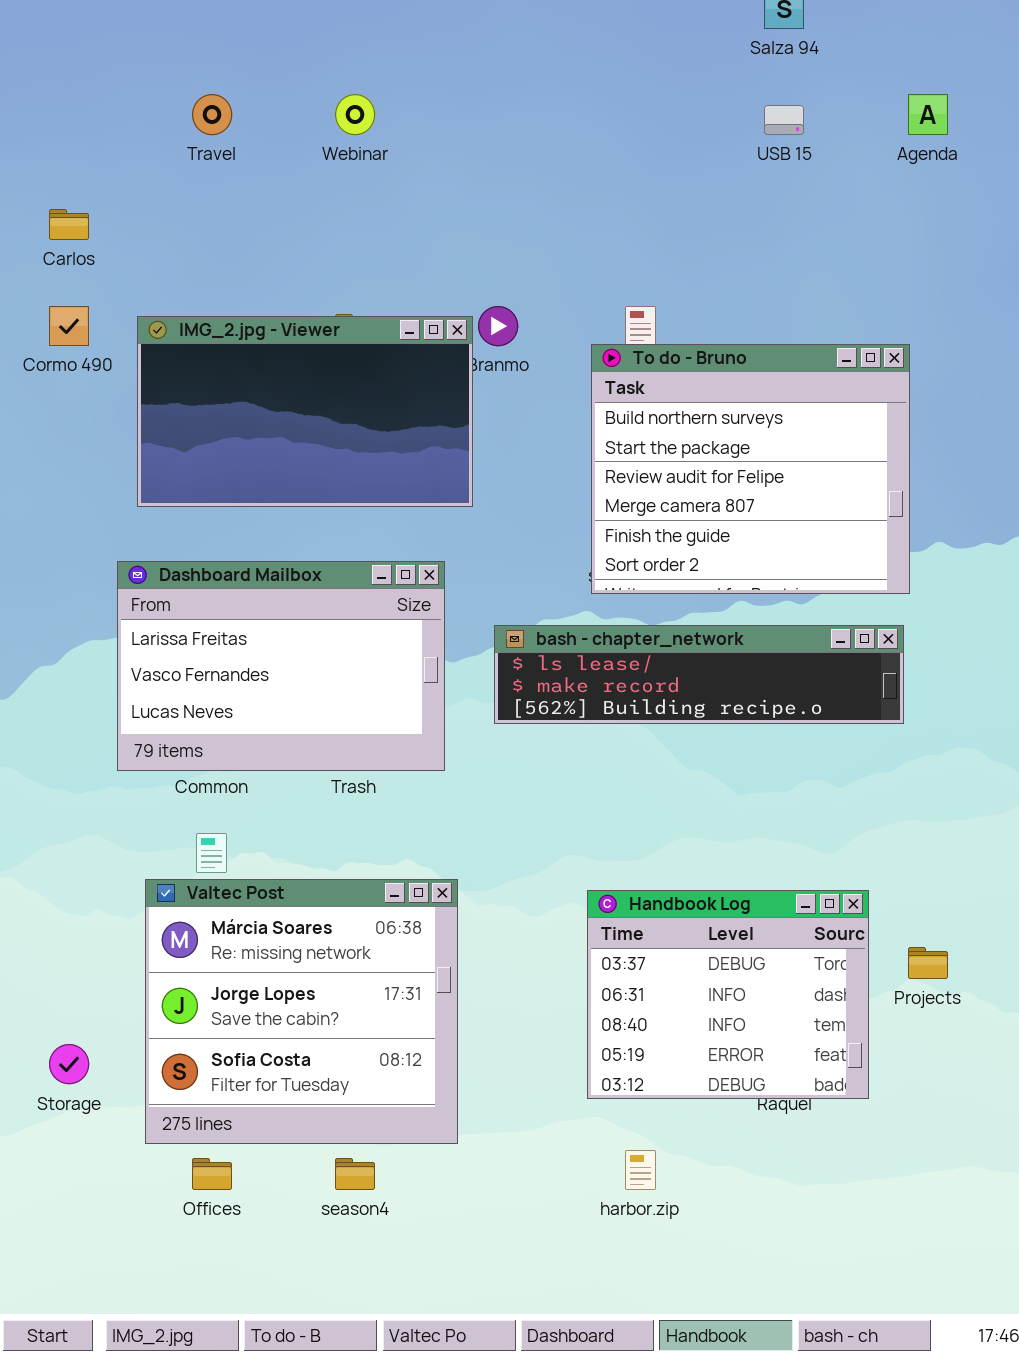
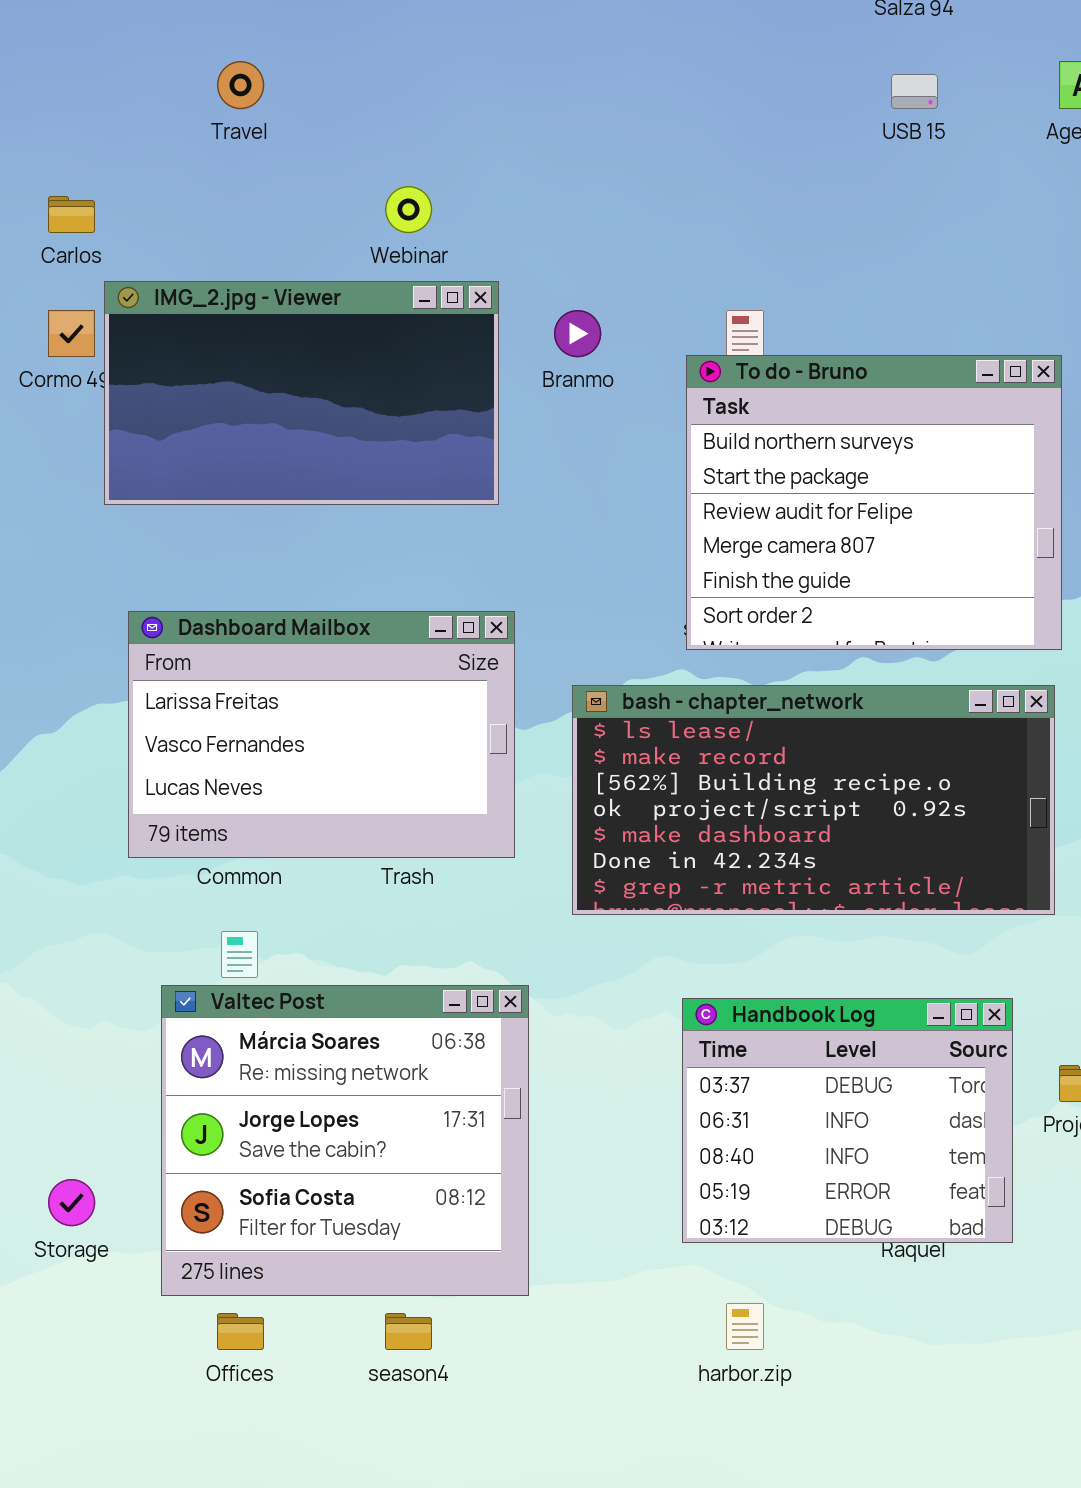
Webinar: [335,94,375,135] -> [385,186,432,233], moved
IMG_2.jpg - Viewer: [137,316,473,507] -> [104,281,499,505], moved
bash - chapter_network: [494,625,904,724] -> [572,685,1055,915], resized

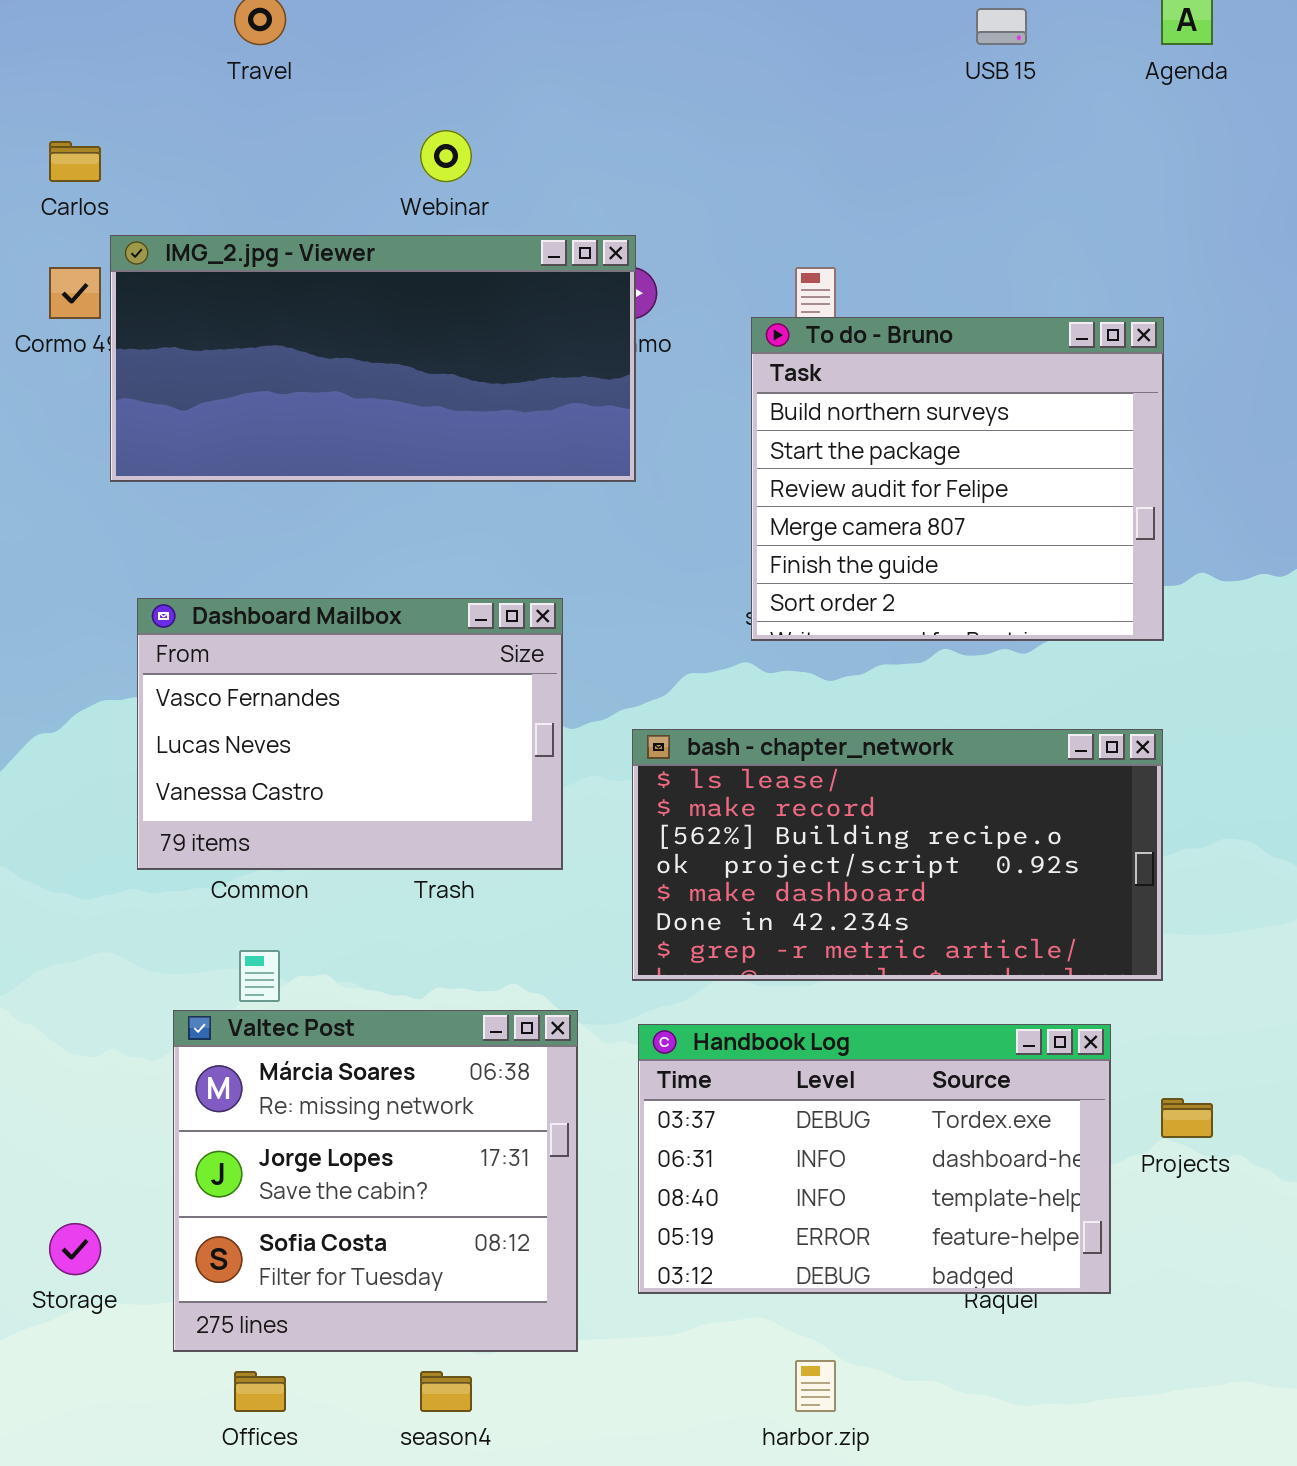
IMG_2.jpg - Viewer: [104,281,499,505] -> [110,235,636,482], resized
Dashboard Mailbox: [128,611,515,858] -> [137,598,563,870], scrolled down 1 row
bash - chapter_network: [572,685,1055,915] -> [632,729,1163,981], moved
Handbook Log: [682,998,1013,1243] -> [638,1024,1111,1294], resized

